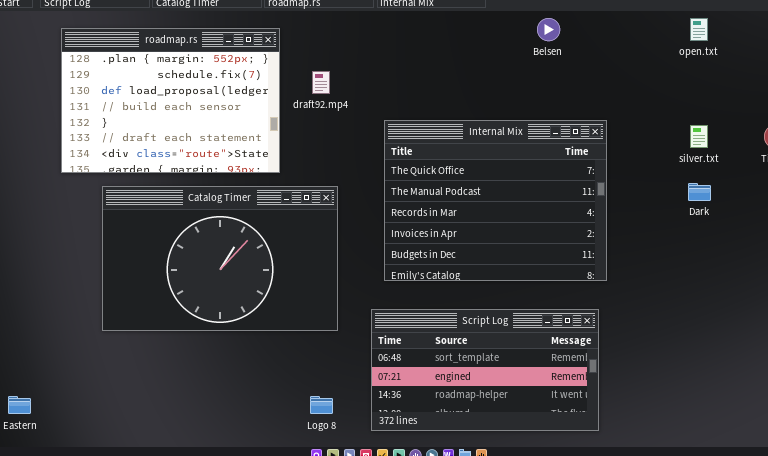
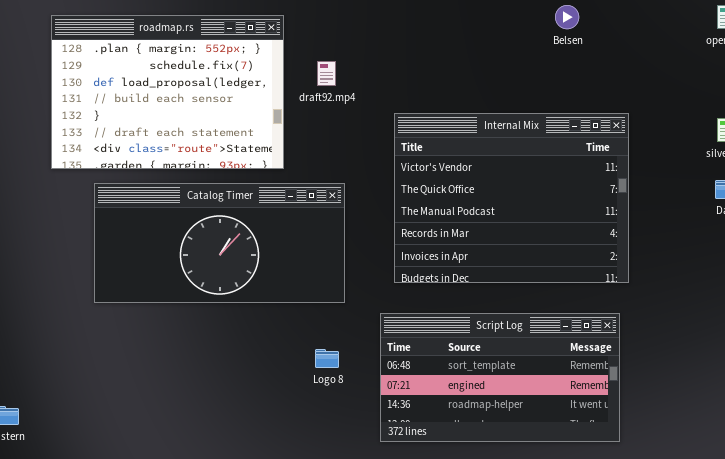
Internal Mix: [384,120,607,281] -> [394,113,629,283], scrolled up 1 row
Catalog Timer: [102,186,338,331] -> [94,183,345,303], resized
Logo 8: [310,396,333,414] -> [315,349,339,368], moved

